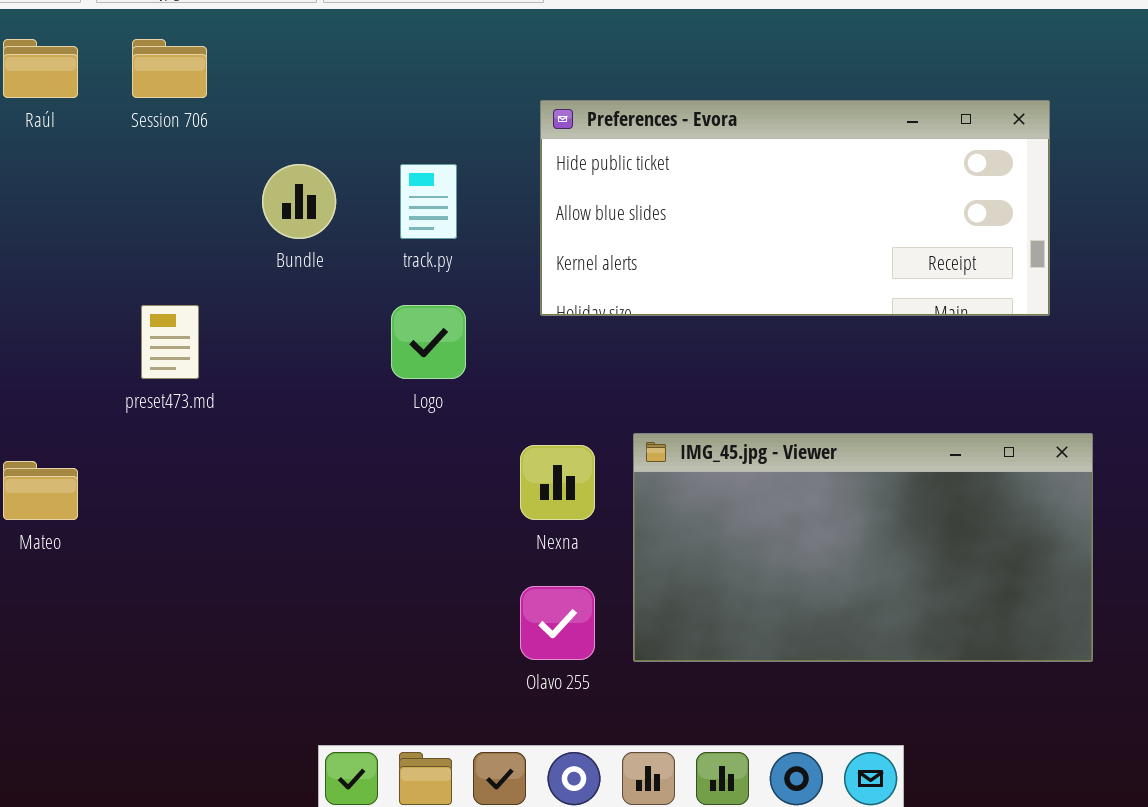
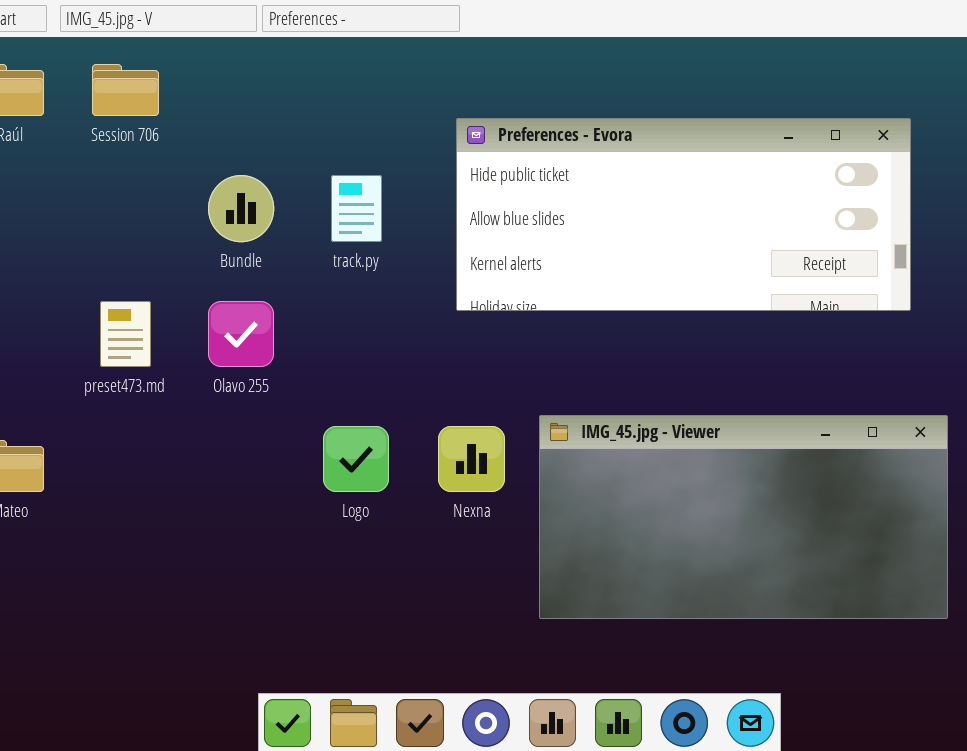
Logo: [391,305,466,379] -> [323,426,389,492], moved
Olavo 255: [520,586,595,660] -> [208,301,274,367], moved

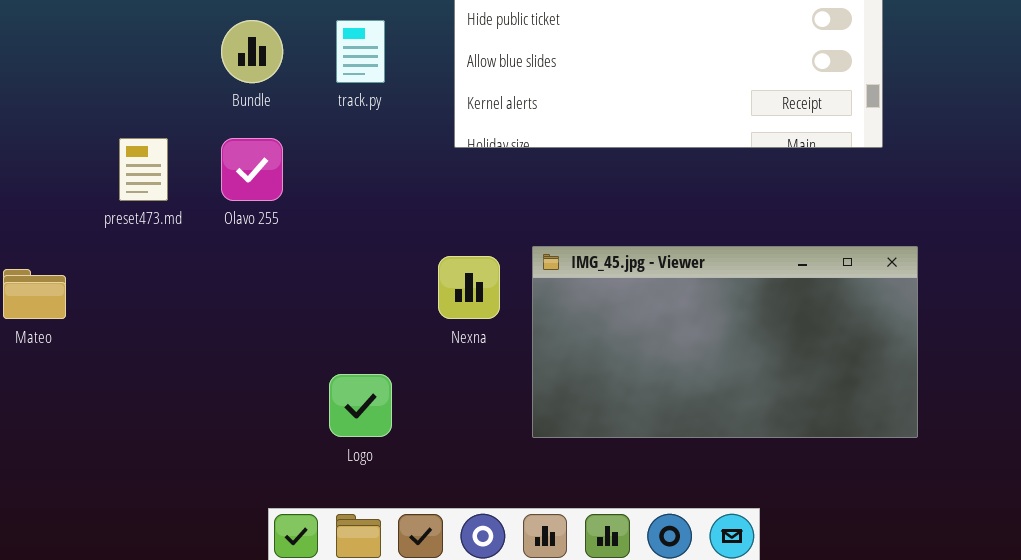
Logo: [323,426,389,492] -> [329,374,392,437], moved

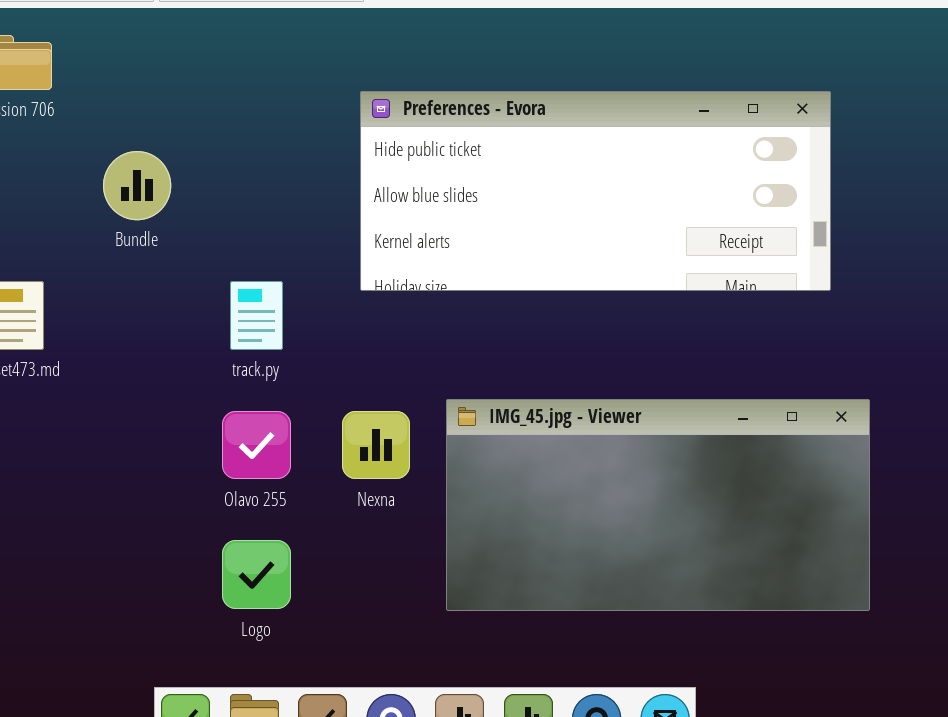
track.py: [336,20,385,83] -> [230,281,283,350], moved
Olavo 255: [221,138,283,201] -> [222,411,291,479], moved

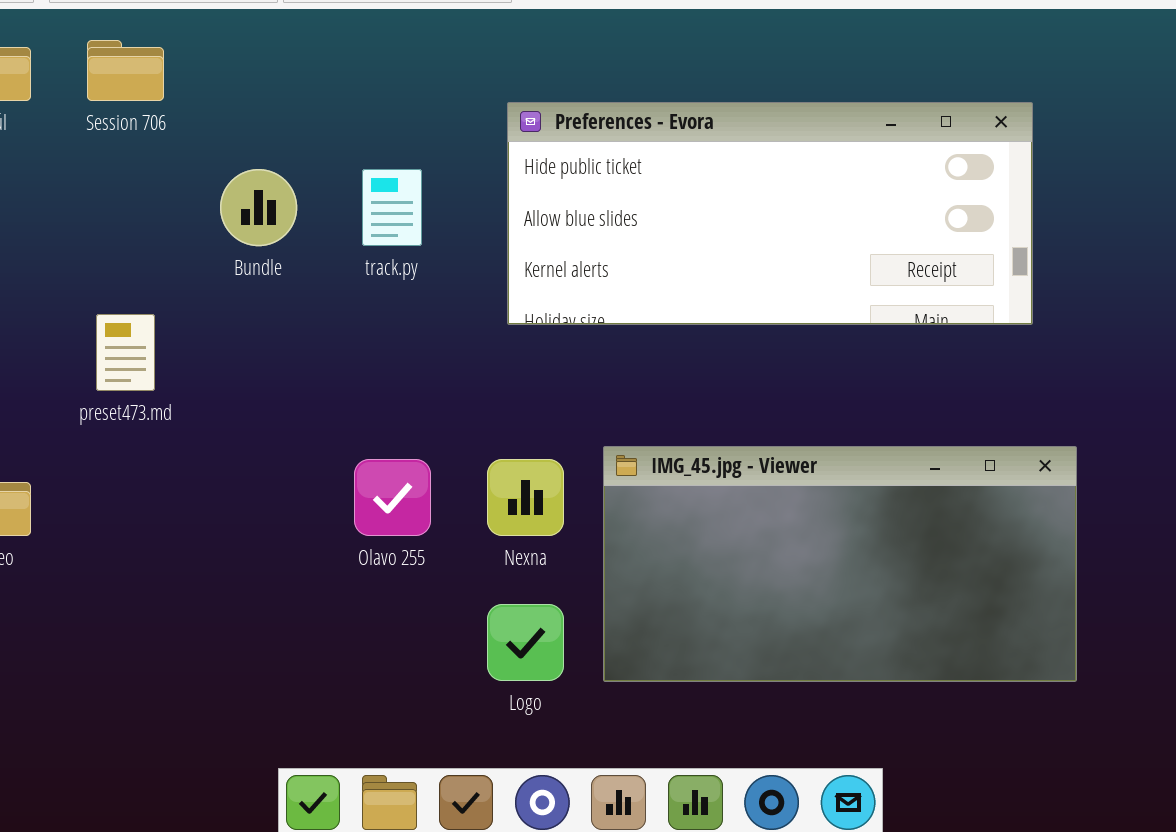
track.py: [230,281,283,350] -> [362,169,422,246], moved
Logo: [222,540,291,609] -> [487,604,564,681], moved

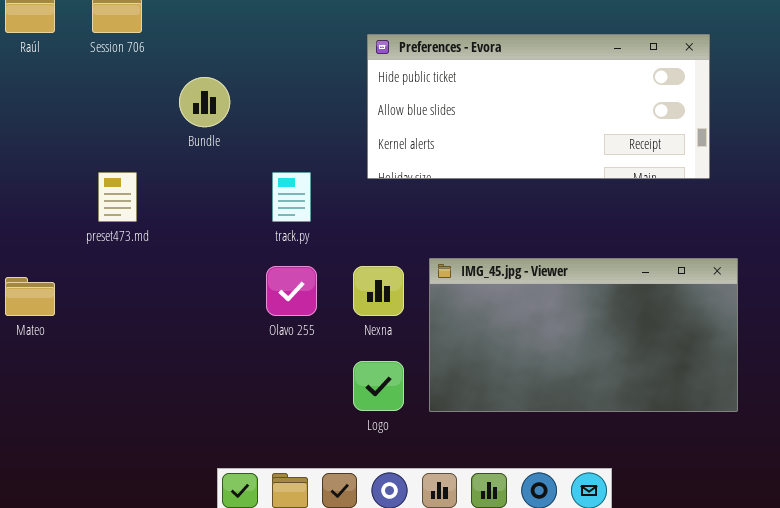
track.py: [362,169,422,246] -> [272,172,311,222], moved

